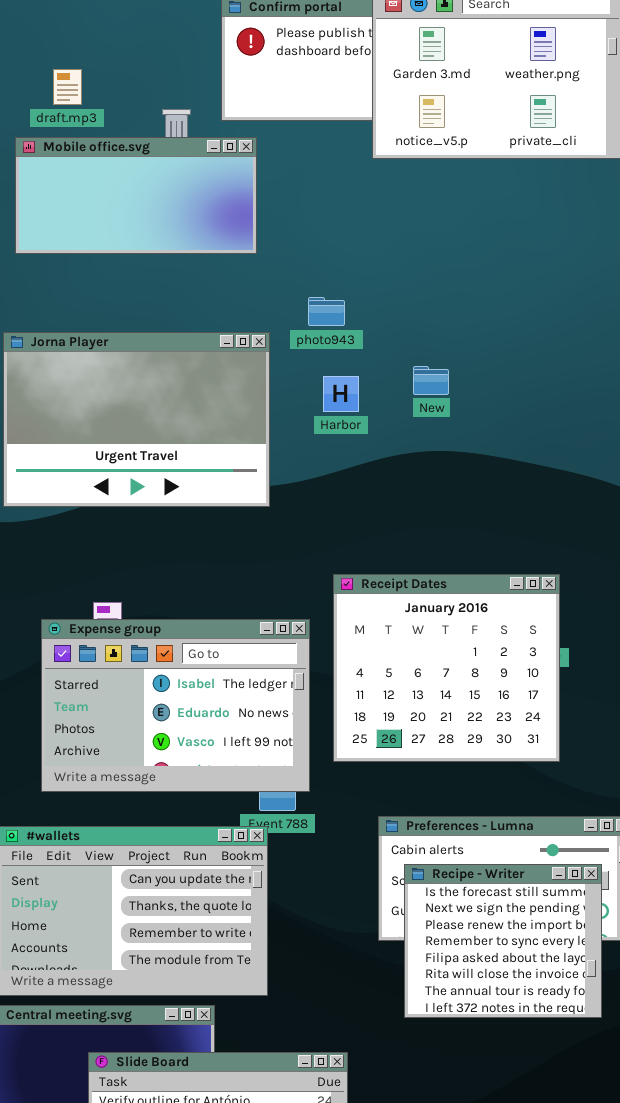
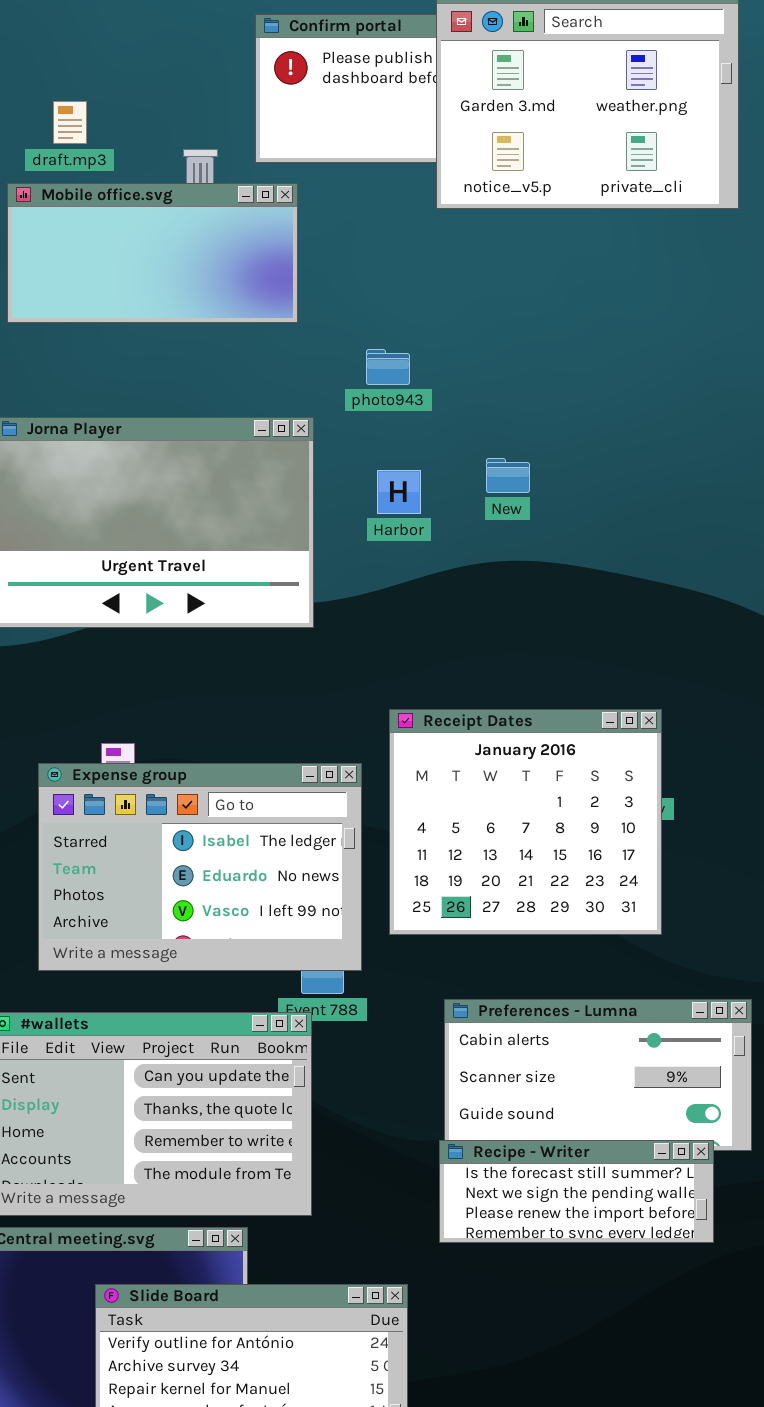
photo943: [308,297,345,326] -> [366,349,410,385], moved
Recipe - Writer: [404,864,602,1018] -> [439,1140,714,1243], resized

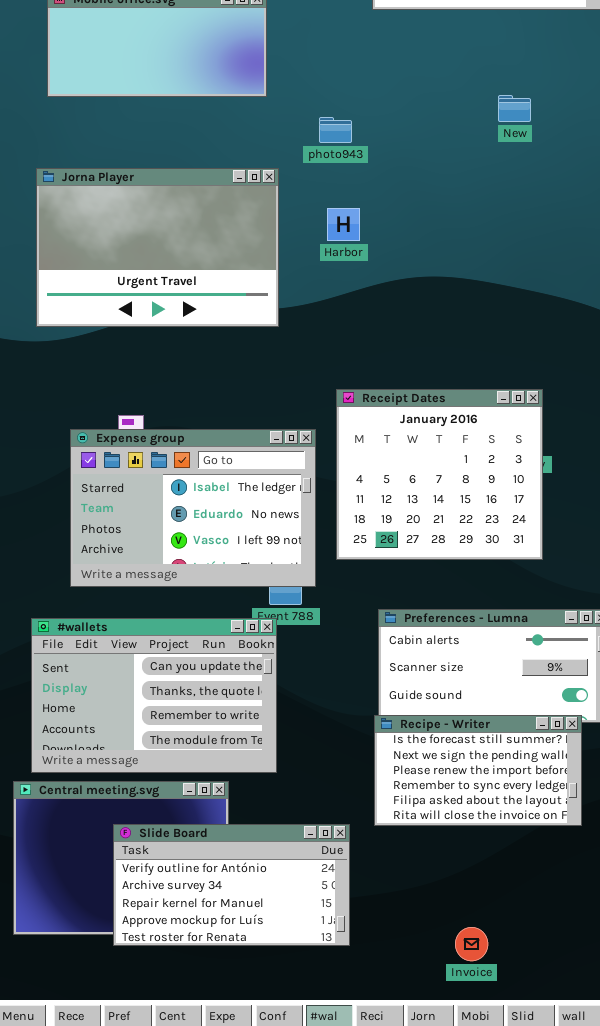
New: [486,458,530,493] -> [498,95,531,122], moved
Recipe - Writer: [439,1140,714,1243] -> [374,715,582,826], resized

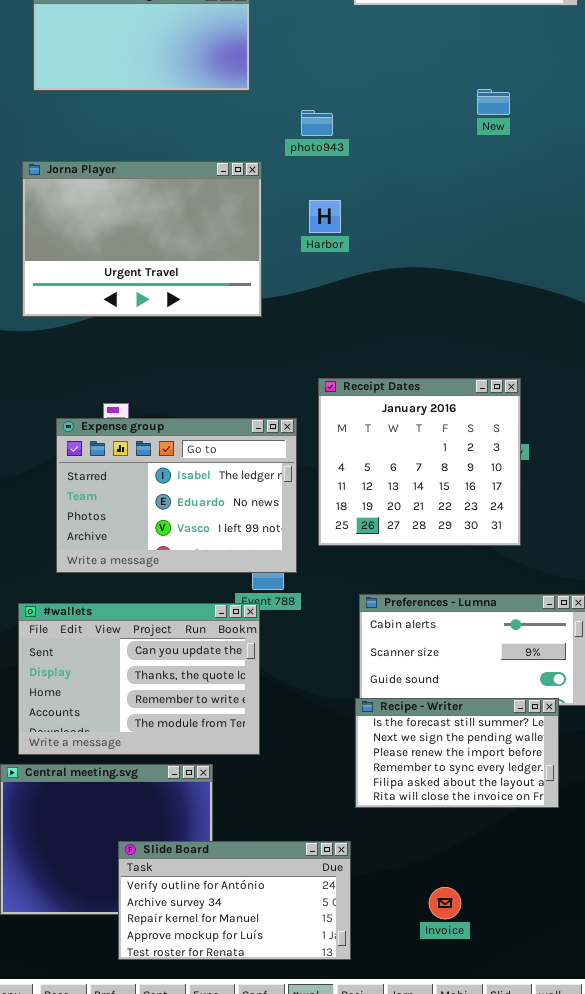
Slide Board: [113,824,350,946] -> [118,841,351,960], moved
Invoice: [455,927,488,961] -> [429,887,461,919], moved

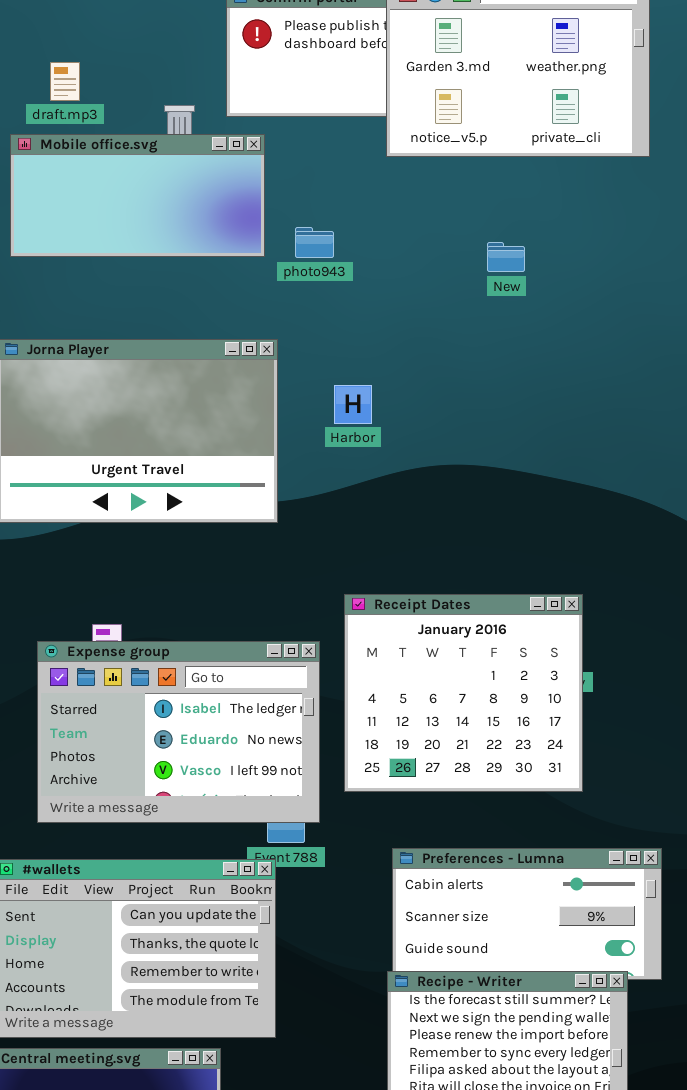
New: [477,89,510,115] -> [487,242,525,272], moved
photo943: [301,110,333,136] -> [295,227,334,258], moved

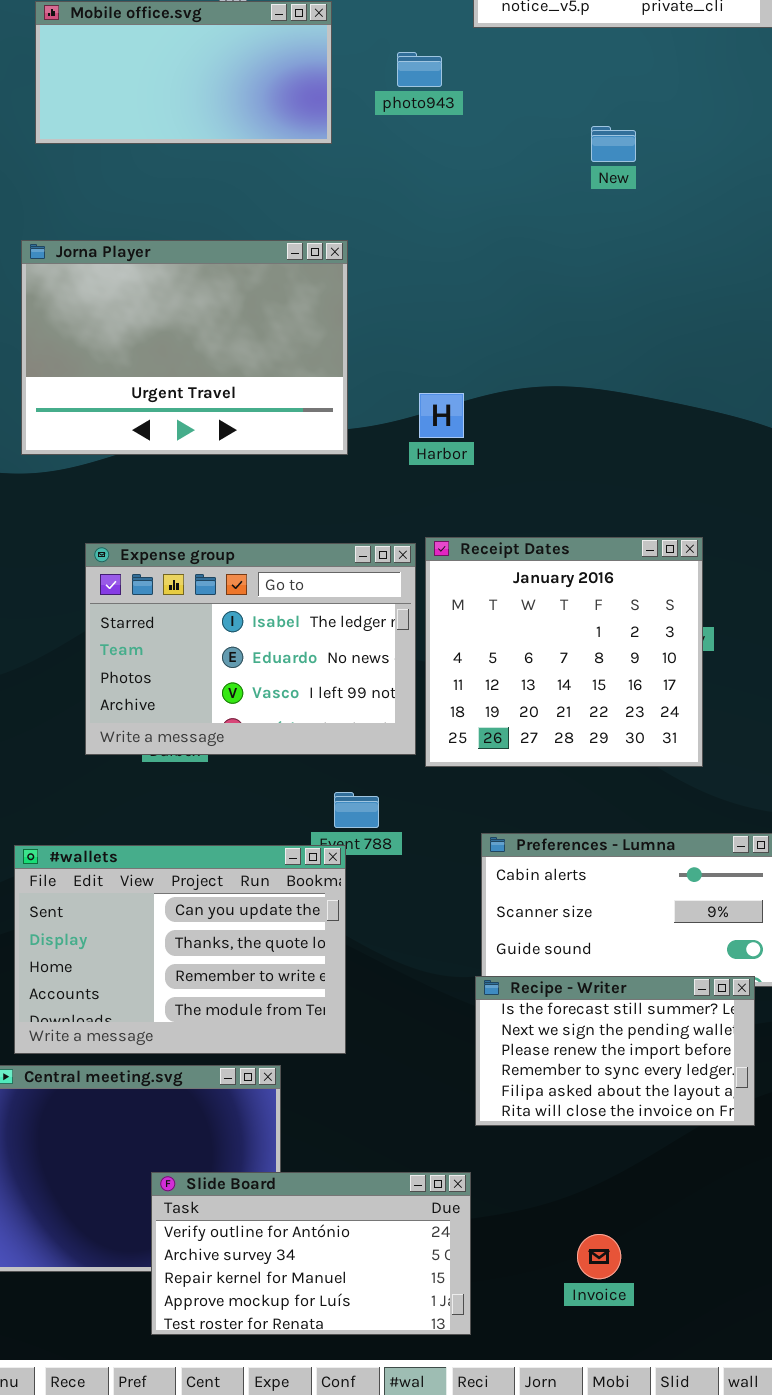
photo943: [295,227,334,258] -> [397,52,442,87], moved
Harbor: [334,385,372,424] -> [419,393,464,438], moved
Expense group: [37,641,320,823] -> [85,543,416,755], moved

